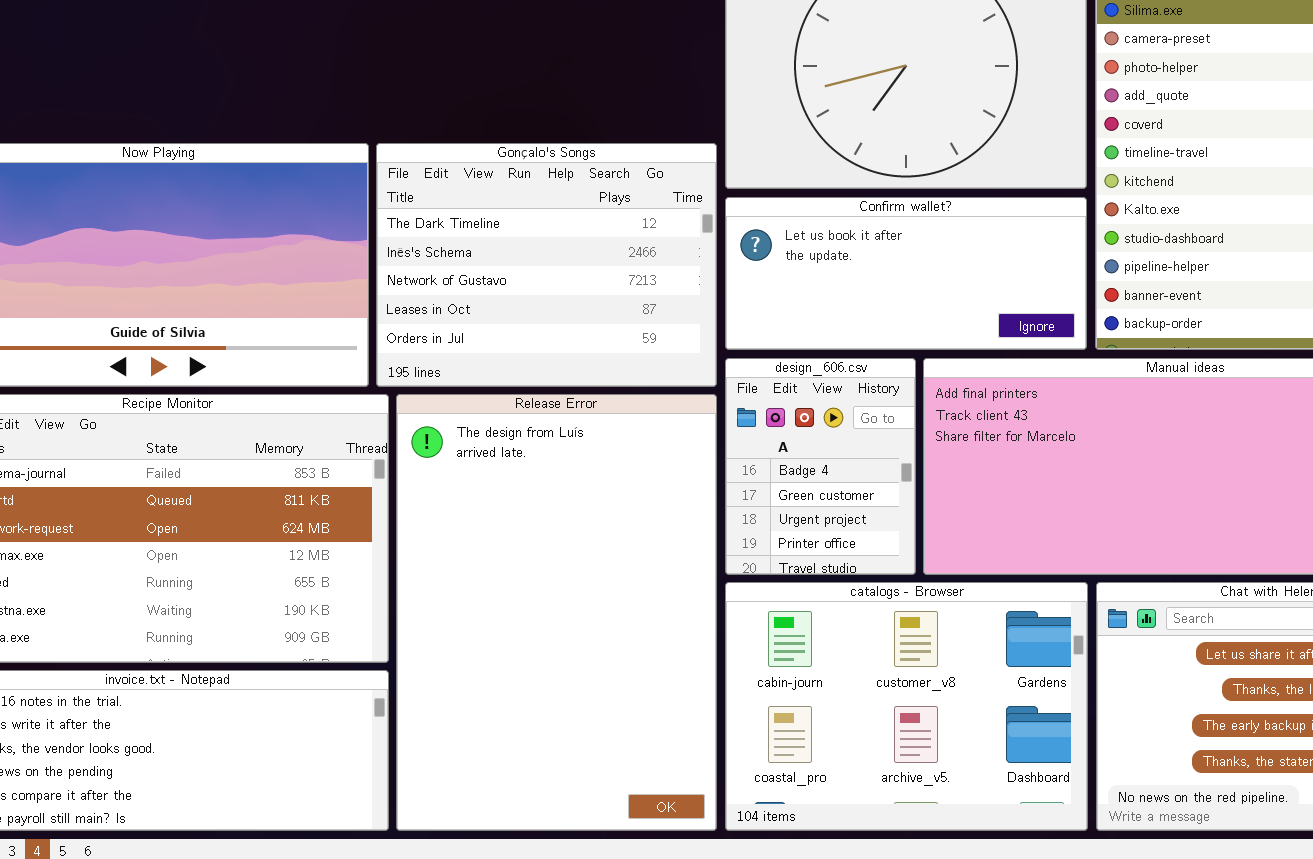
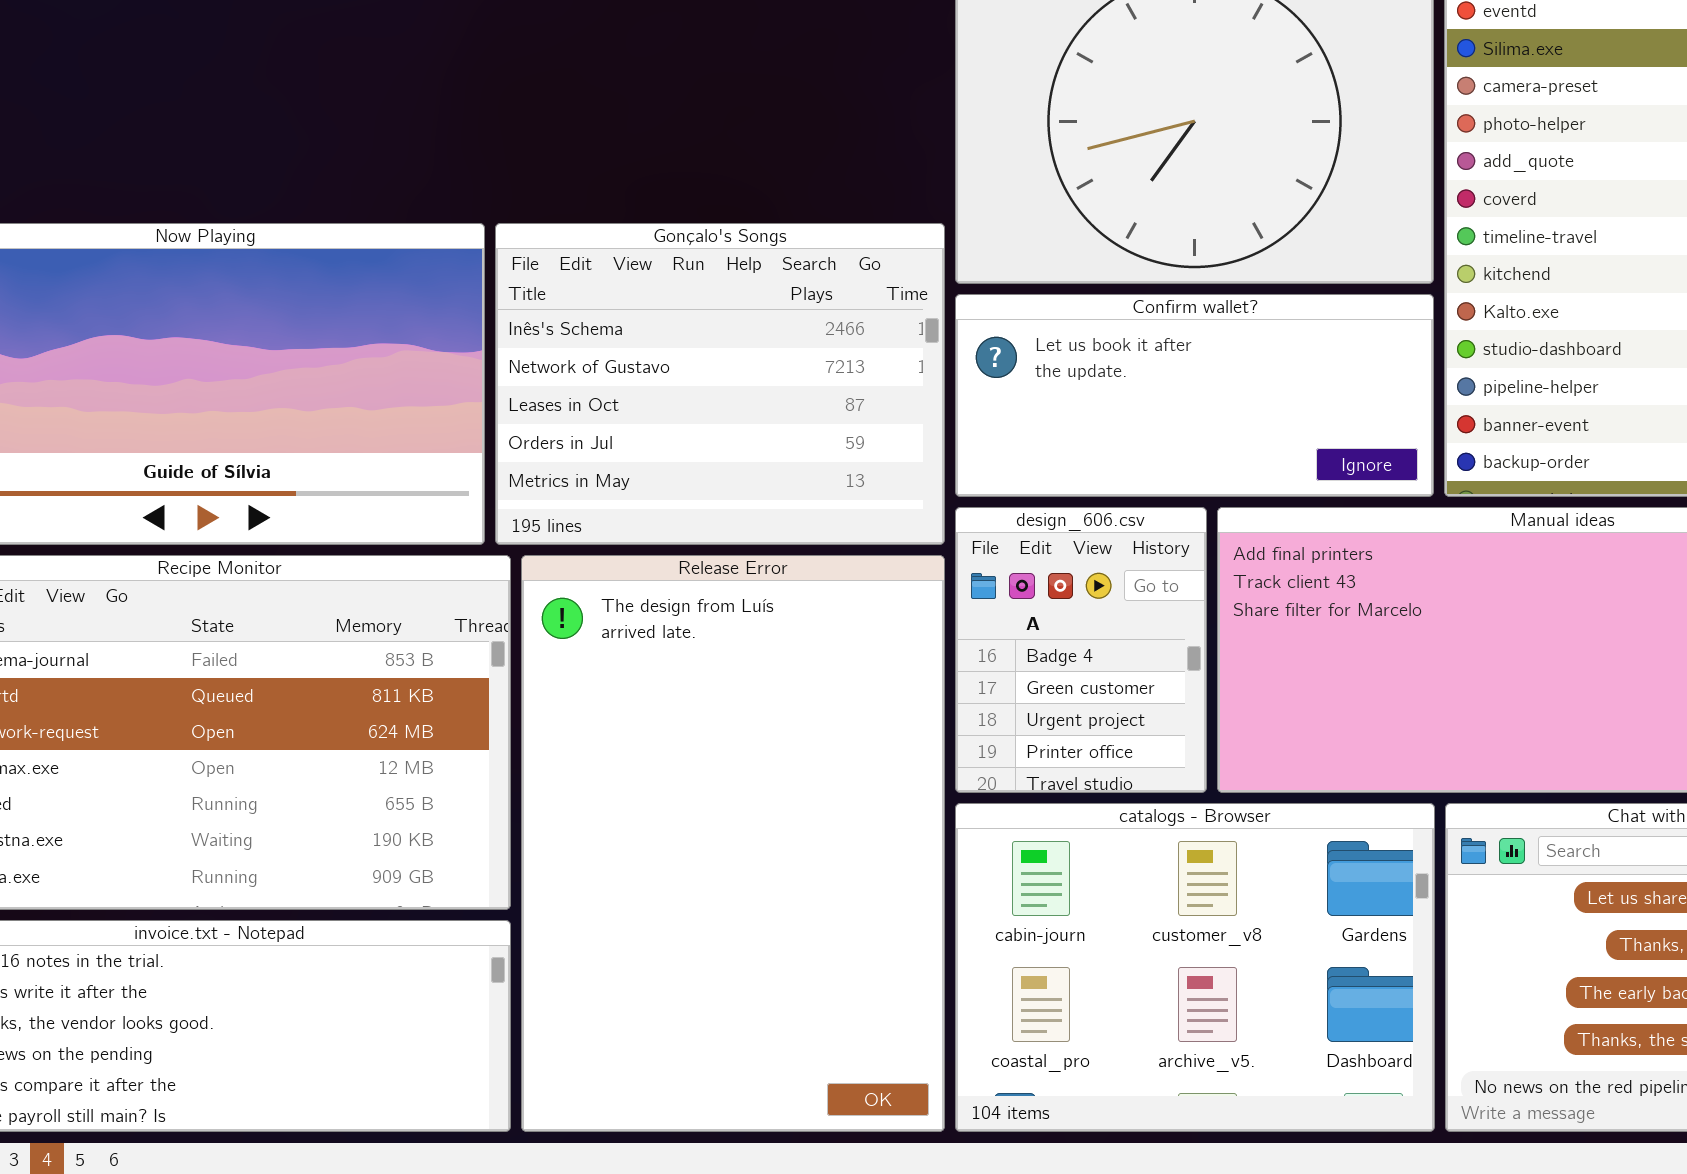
Gonçalo's Songs: [376,143,717,387] -> [495,223,945,545], scrolled down 1 row

